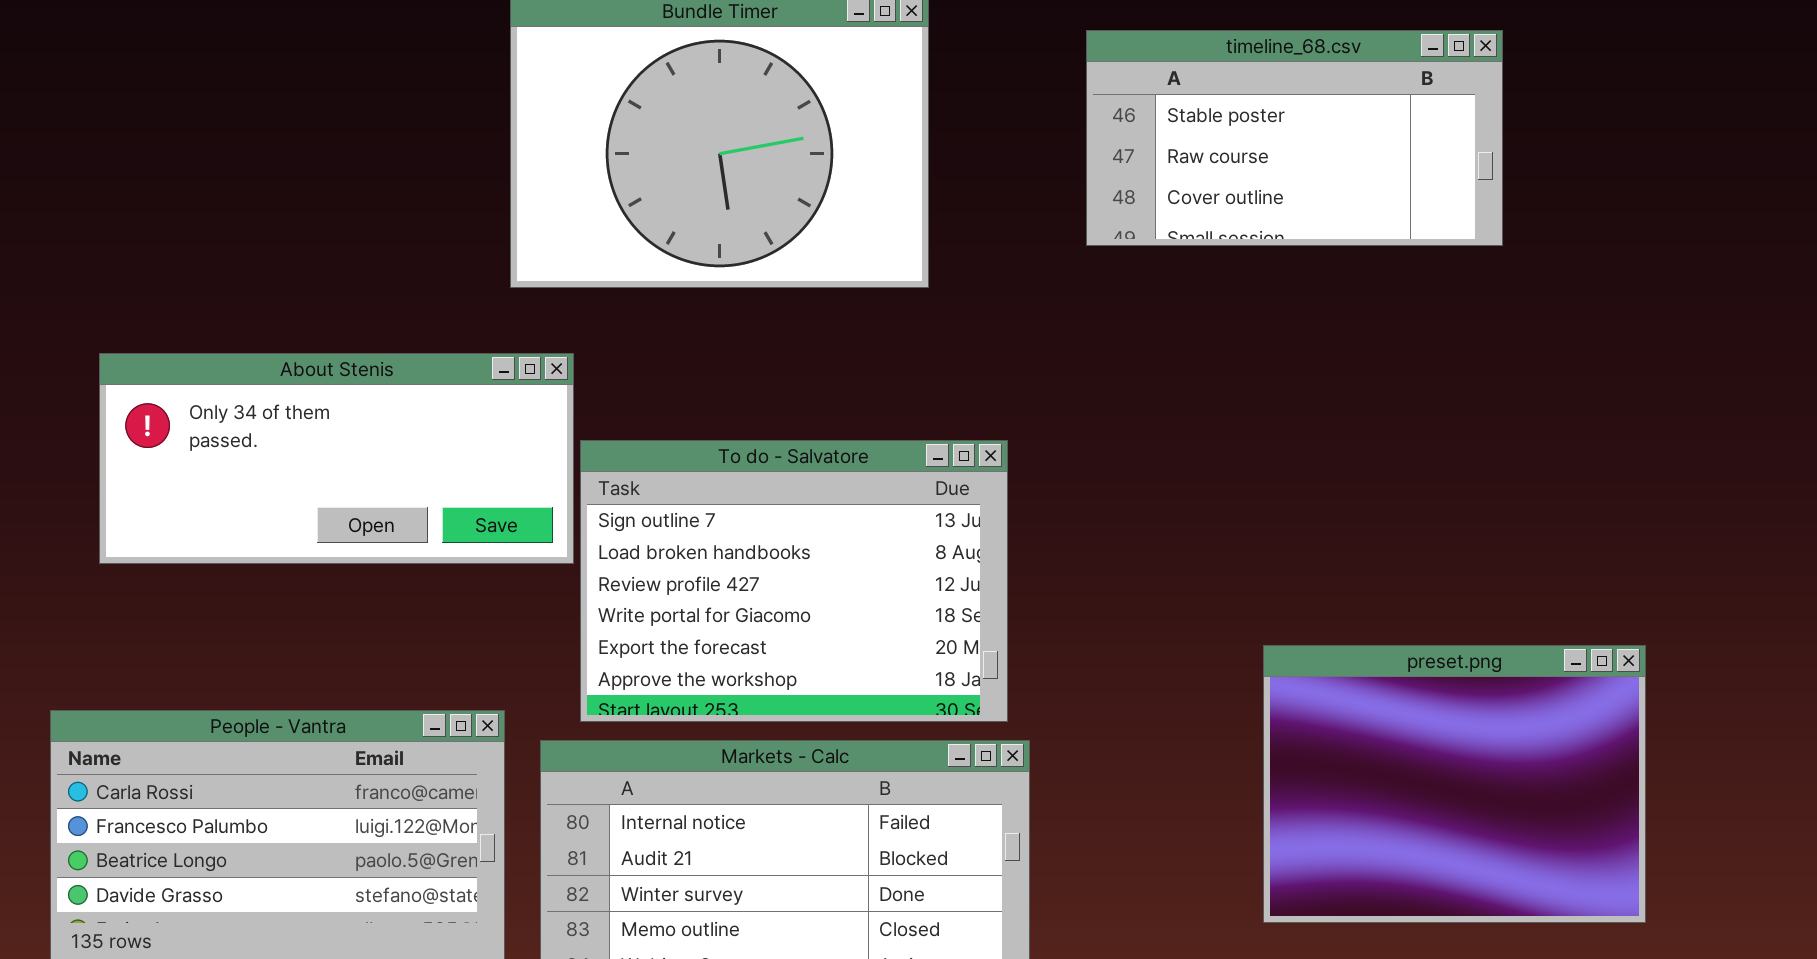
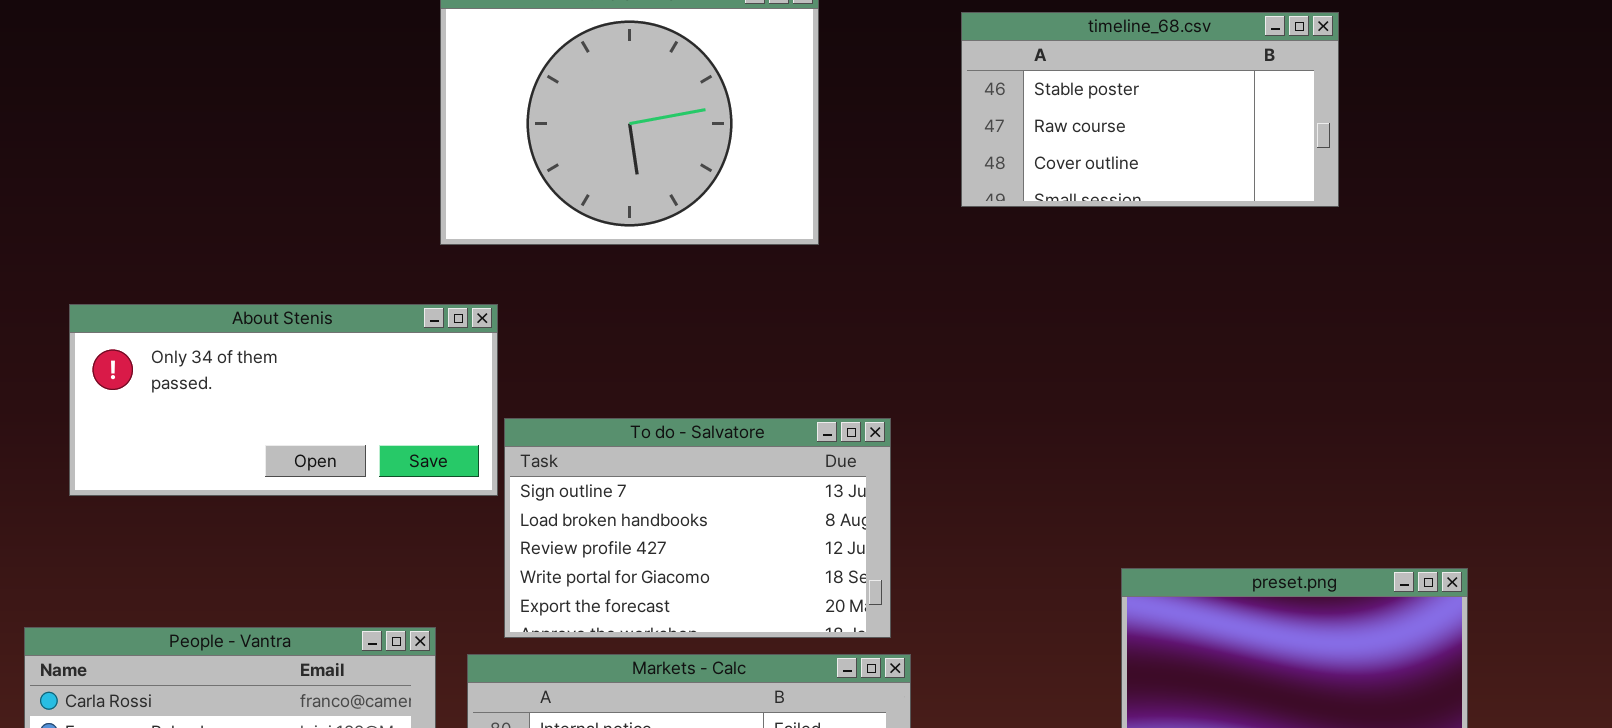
To do - Salvatore: [580,440,1008,722] -> [504,418,891,638], resized

